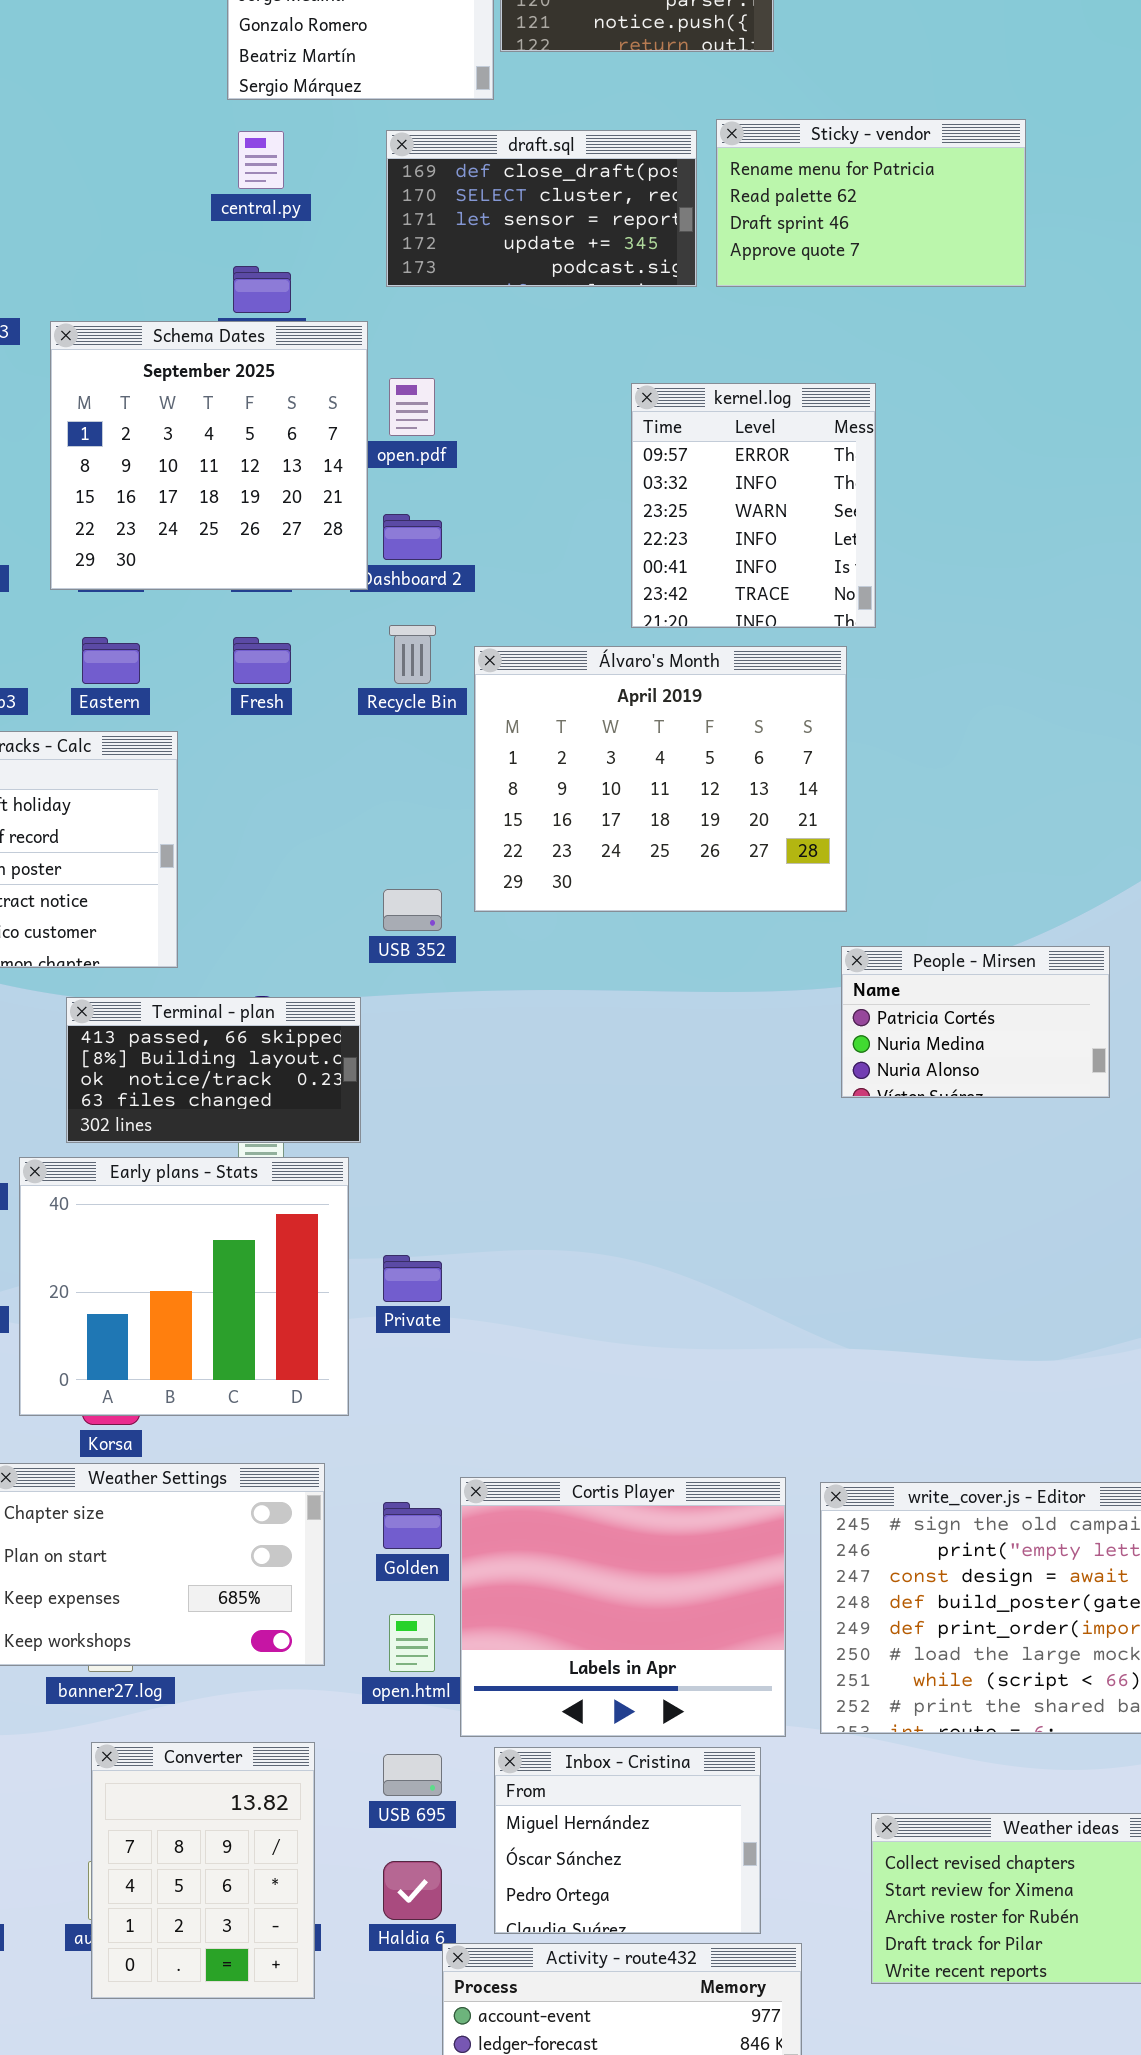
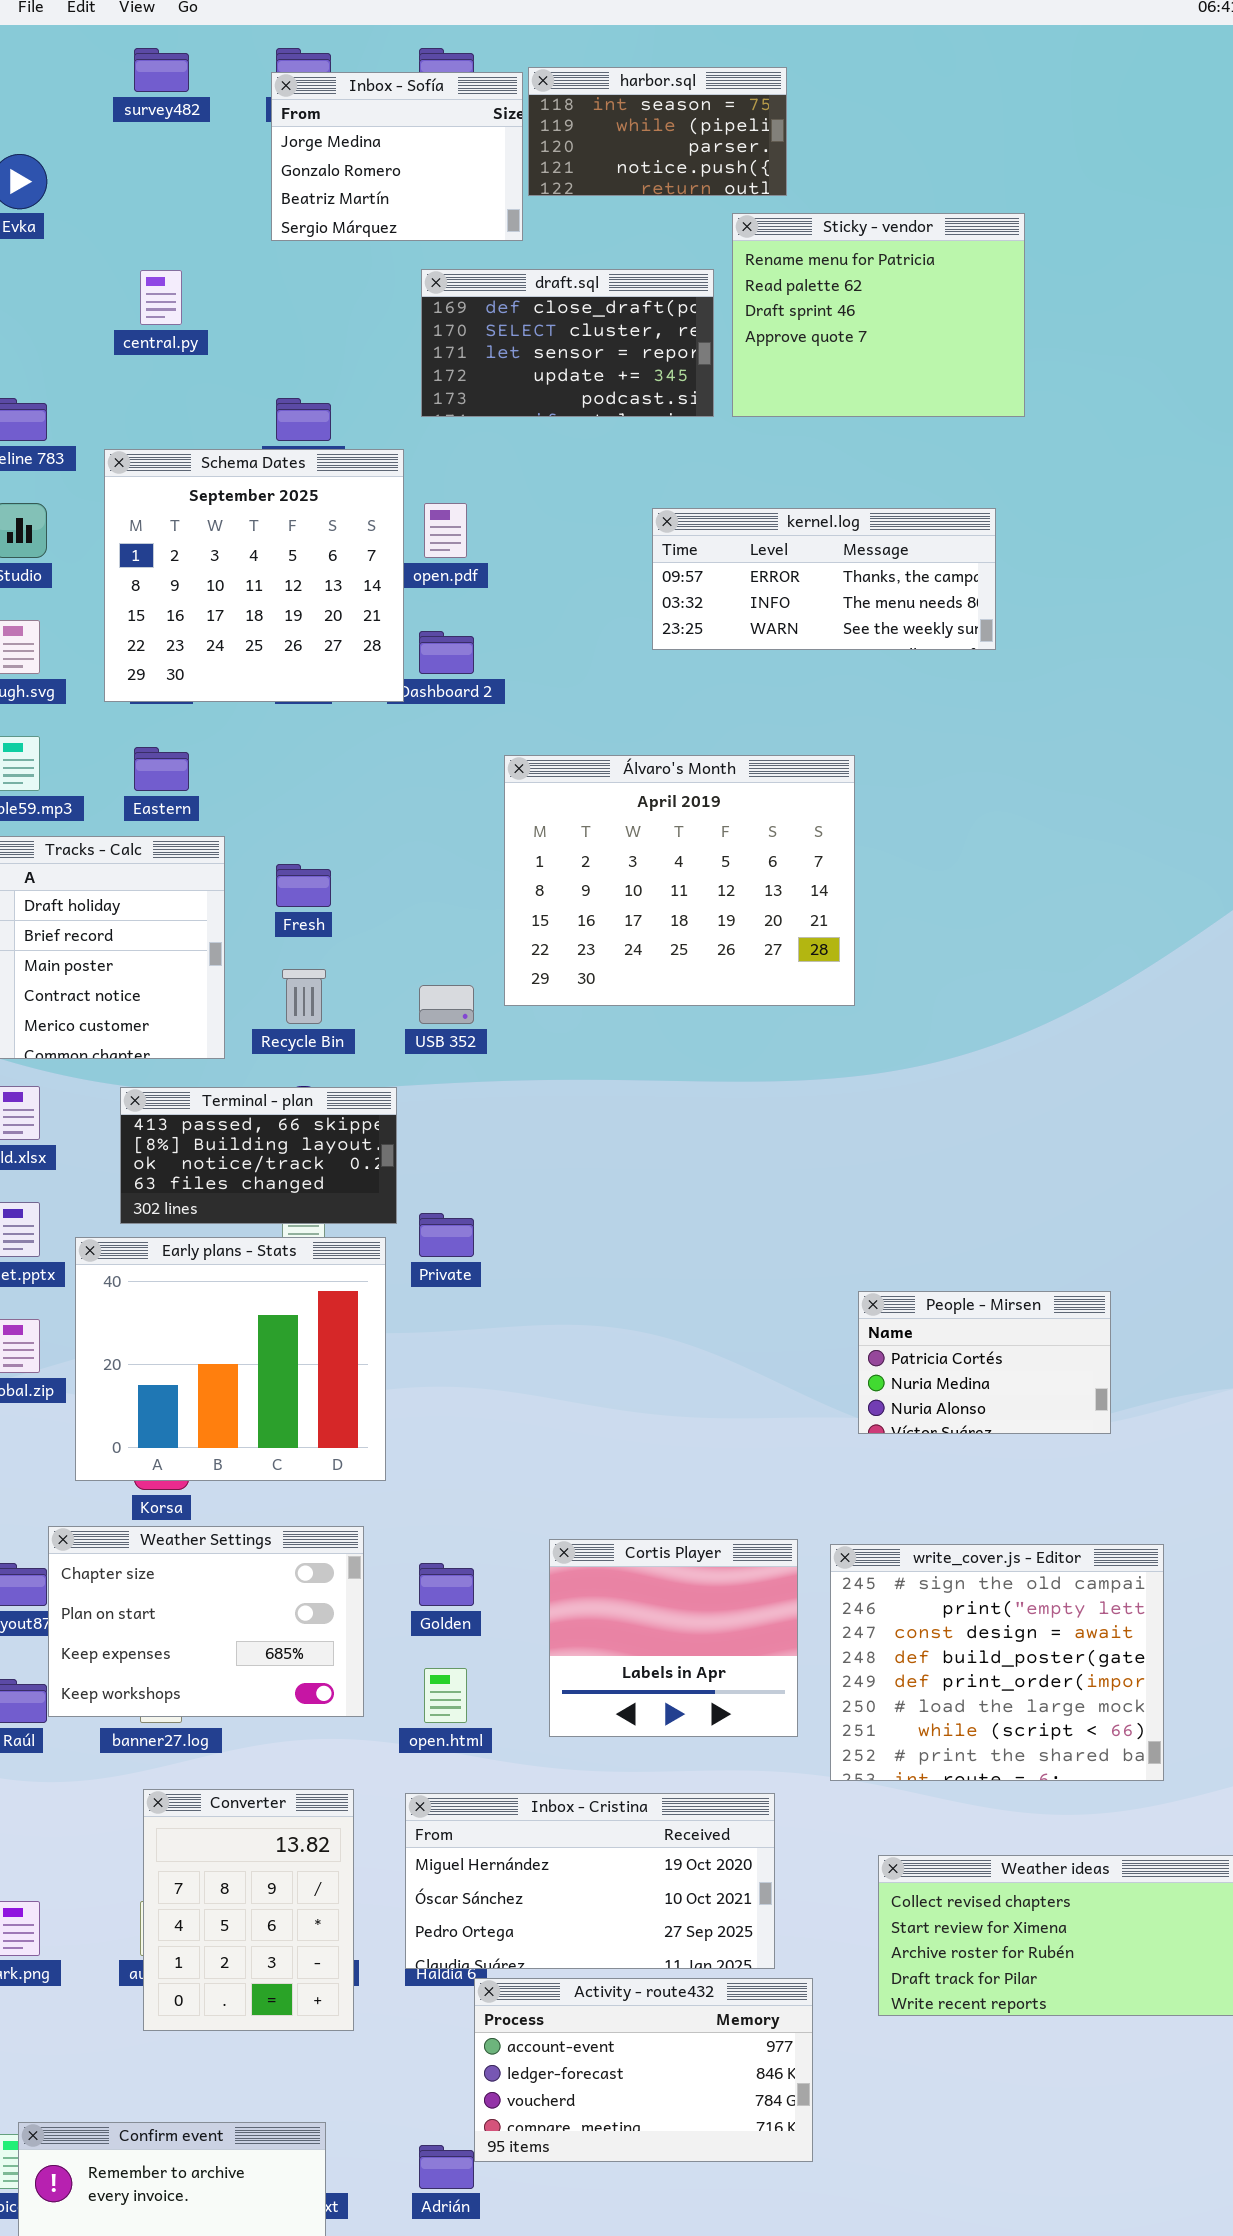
Sticky - vendor: [716,119,1026,287] -> [732,213,1025,417], resized
central.py: [238,131,284,189] -> [140,270,182,325], moved
kernel.log: [631,383,876,628] -> [652,508,996,650], resized
Recycle Bin: [389,625,436,684] -> [282,969,326,1024], moved
Fresh: [233,637,291,684] -> [276,864,331,907], moved
People - Mirsen: [841,946,1110,1098] -> [858,1291,1111,1434], moved
Private: [383,1255,442,1302] -> [419,1213,474,1257], moved
Cortis Player: [460,1477,786,1737] -> [549,1539,798,1737], resized
Inbox - Cristina: [494,1747,761,1934] -> [405,1793,775,1969], resized

